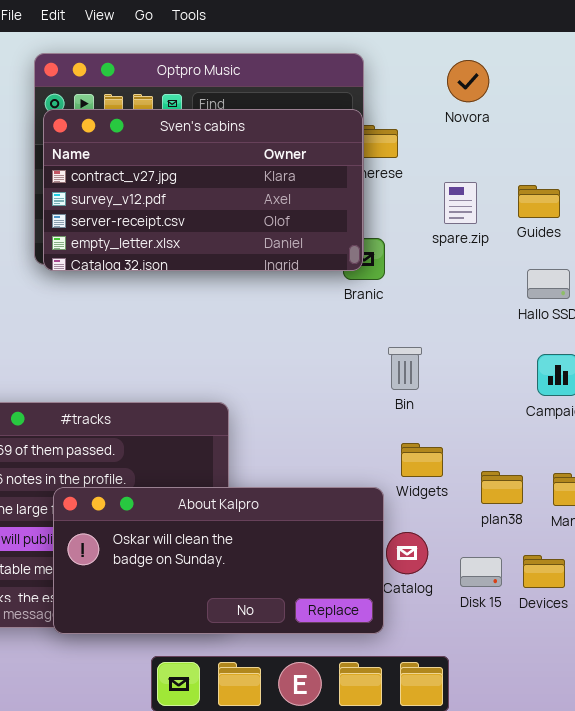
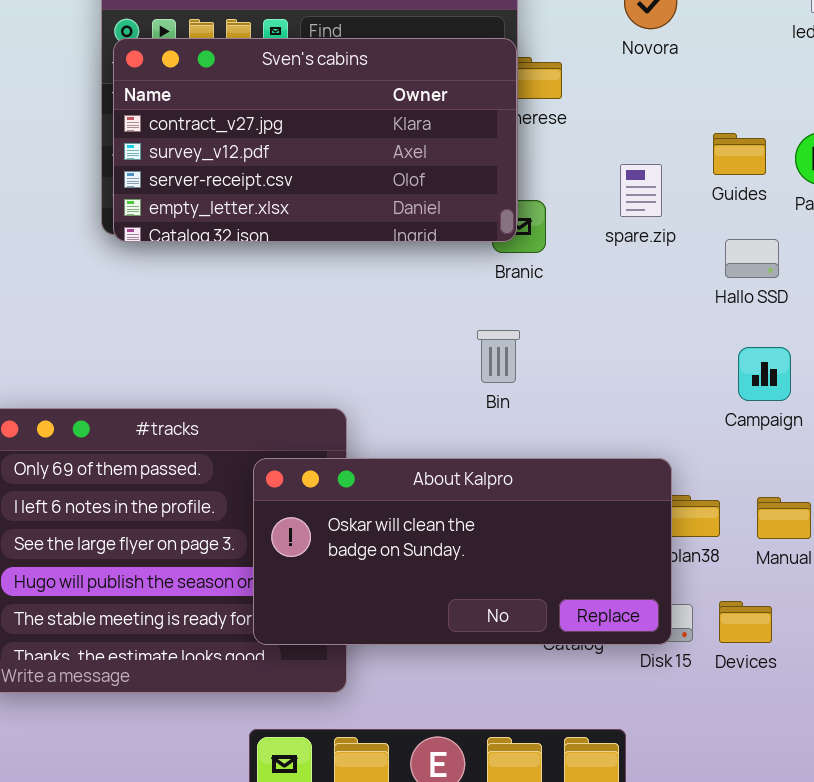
spare.zip: [444,182,477,224] -> [620,164,662,217], moved
Bin: [388,347,422,390] -> [477,330,520,383], moved
About Kalpro: [53,487,384,634] -> [253,458,672,645], moved

